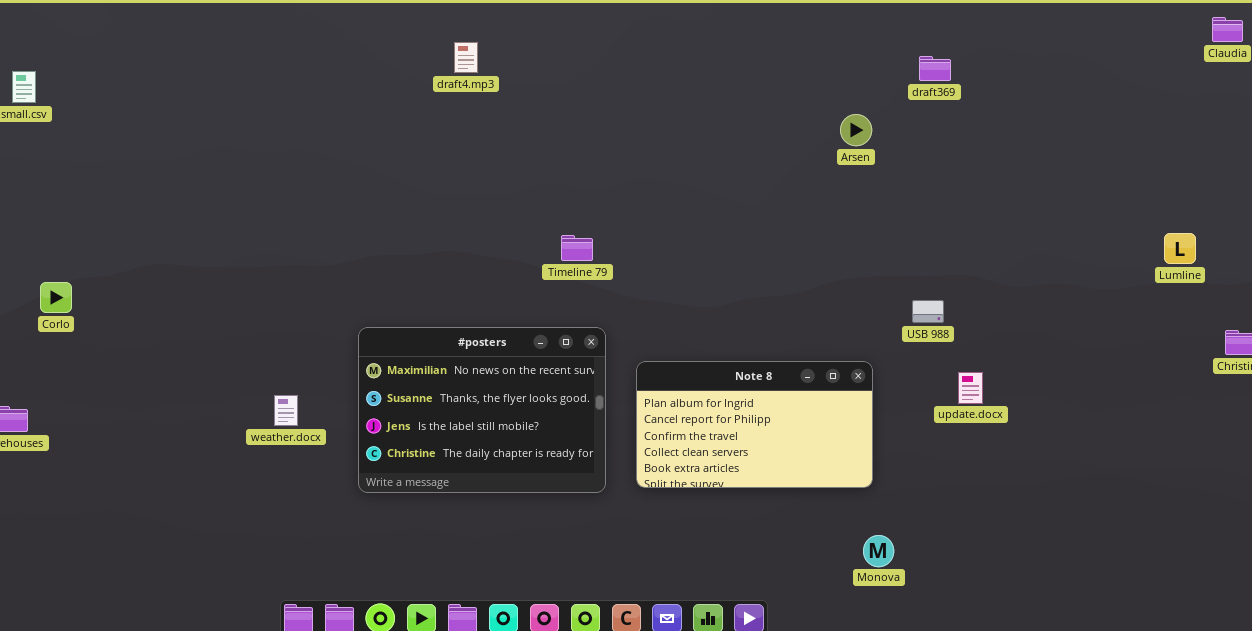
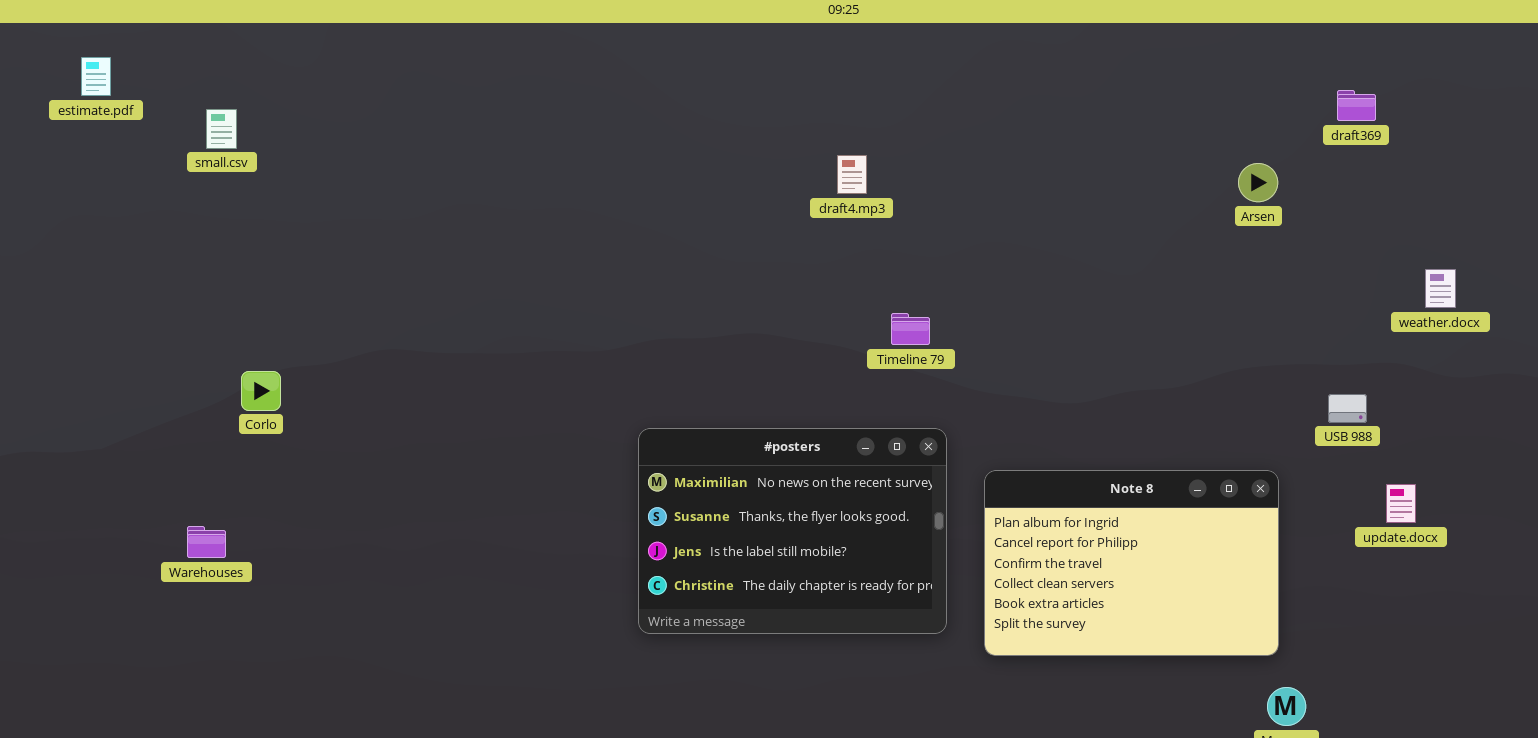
draft4.mp3: [454,42,478,73] -> [837,155,867,194], moved
Note 8: [636,361,873,488] -> [984,470,1279,656], resized
weather.docx: [274,395,298,426] -> [1425,269,1456,308], moved

